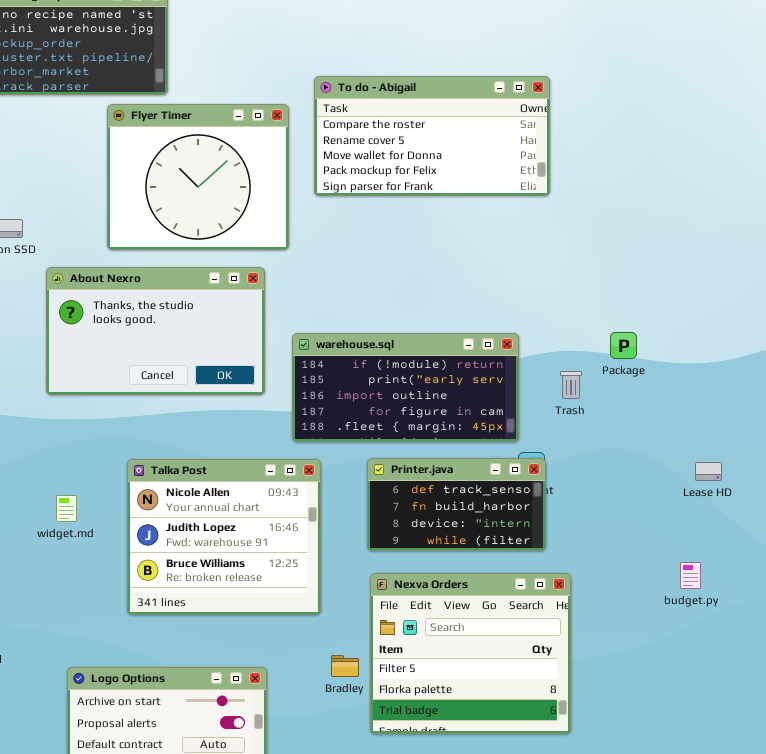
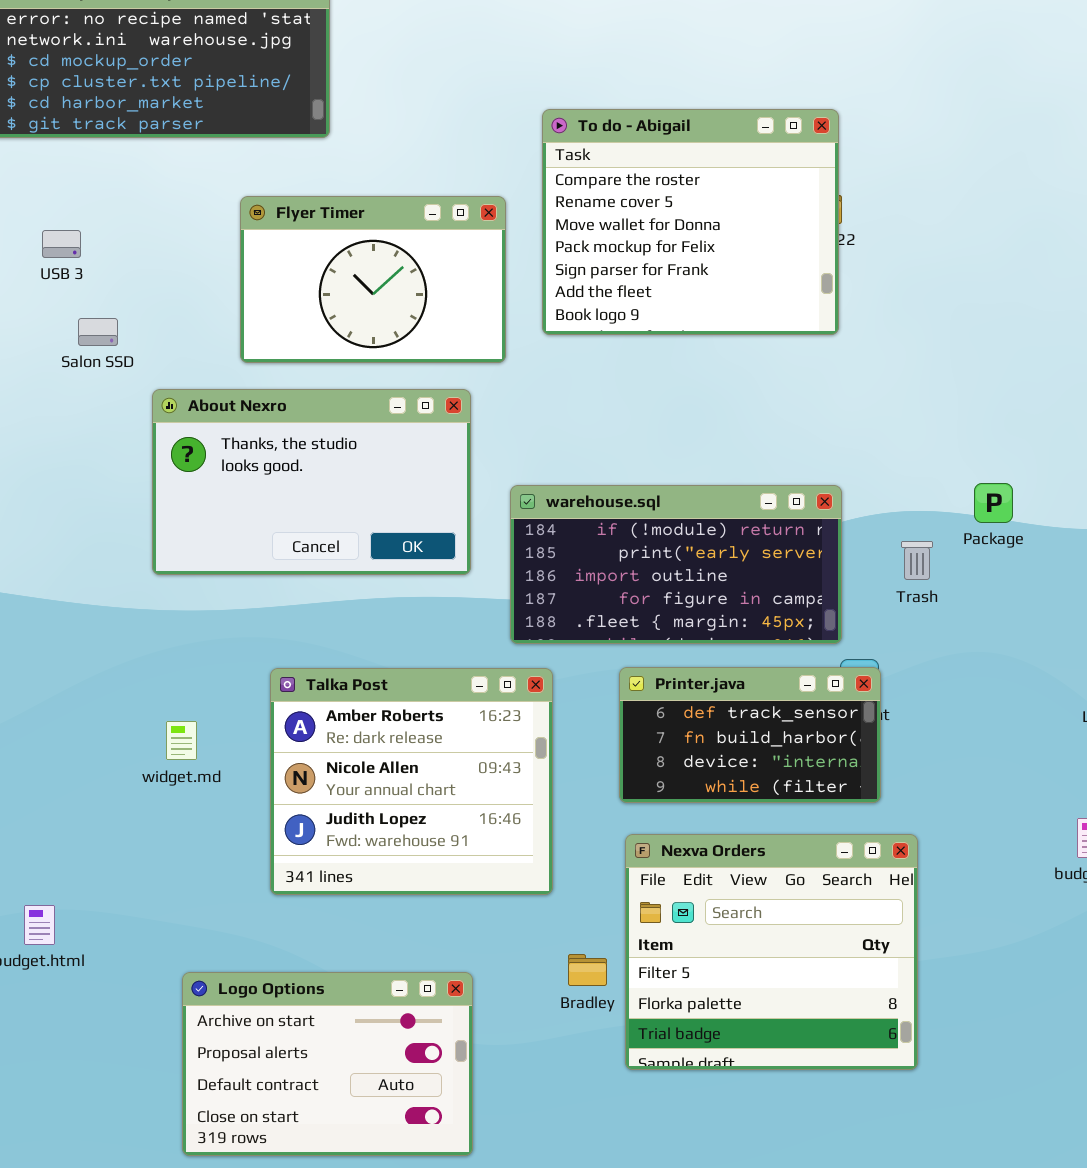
To do - Abigail: [314,76,550,196] -> [542,109,839,335], resized
Flyer Timer: [107,104,289,250] -> [240,196,506,363], resized
Talka Post: [127,459,321,615] -> [270,668,553,895], scrolled up 1 row

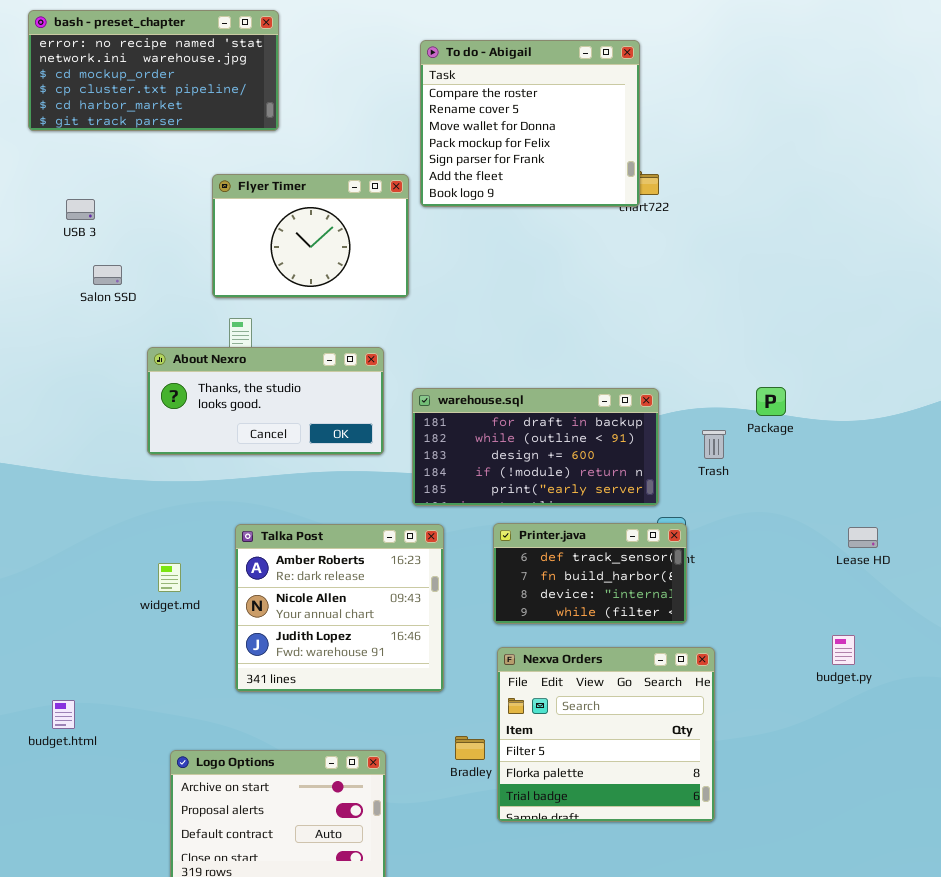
To do - Abigail: [542,109,839,335] -> [420,40,640,207], moved
About Nexro: [152,389,471,575] -> [147,347,384,455], resized
warehouse.sql: [510,485,842,644] -> [412,388,659,506], scrolled up 3 rows

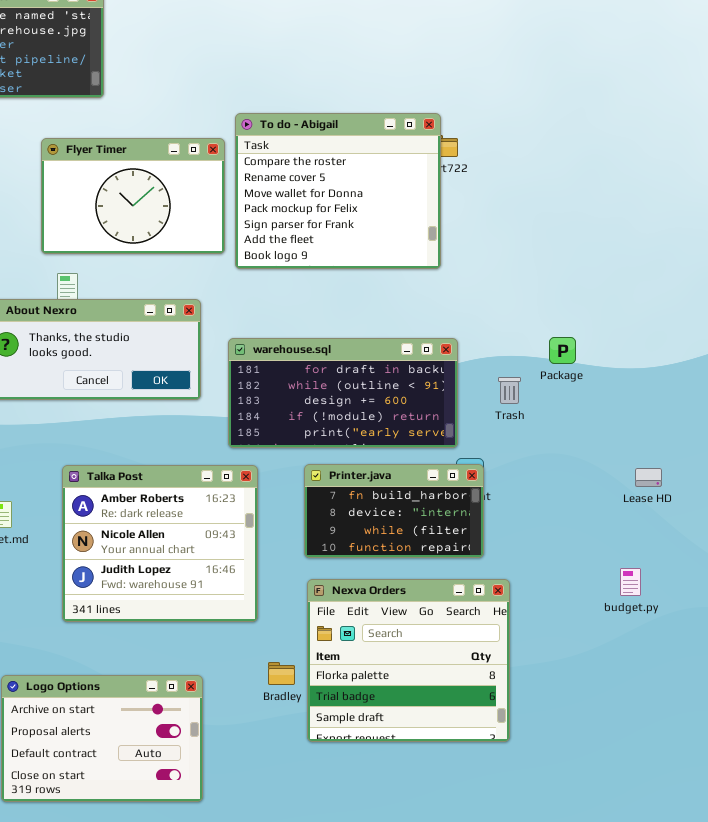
To do - Abigail: [420,40,640,207] -> [235,113,441,269], moved
Printer.java: [493,523,687,624] -> [304,464,484,558], scrolled down 1 row
Nexva Orders: [497,647,715,822] -> [307,579,510,742], scrolled down 1 row

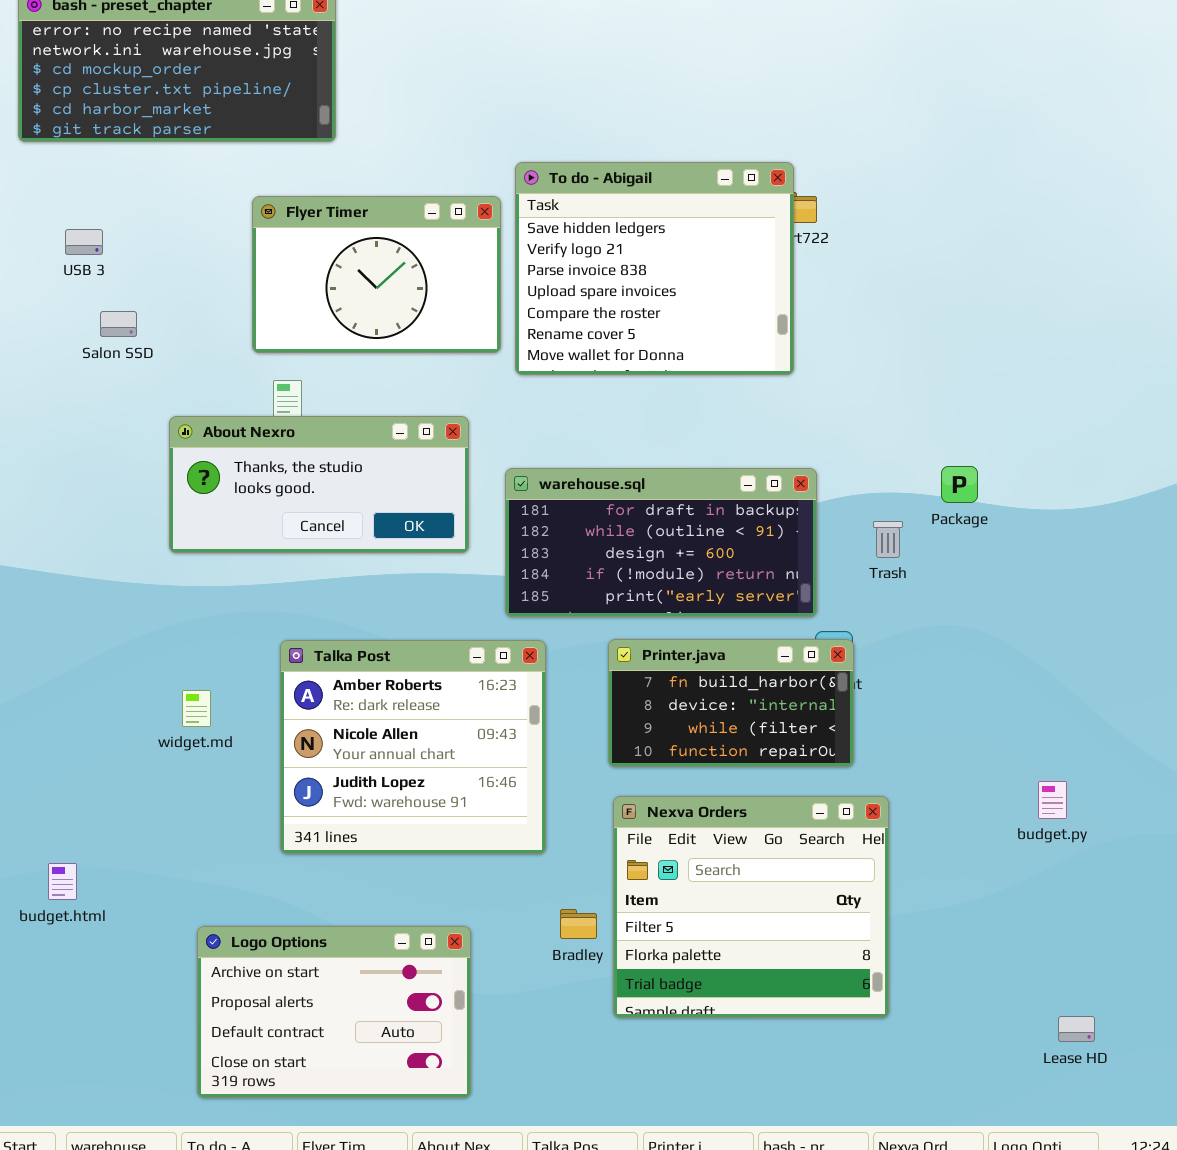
To do - Abigail: [235,113,441,269] -> [515,162,794,375], scrolled up 4 rows
Lease HD: [635,468,662,487] -> [1058,1016,1095,1042], moved
Nexva Orders: [307,579,510,742] -> [613,796,889,1018], scrolled up 1 row

